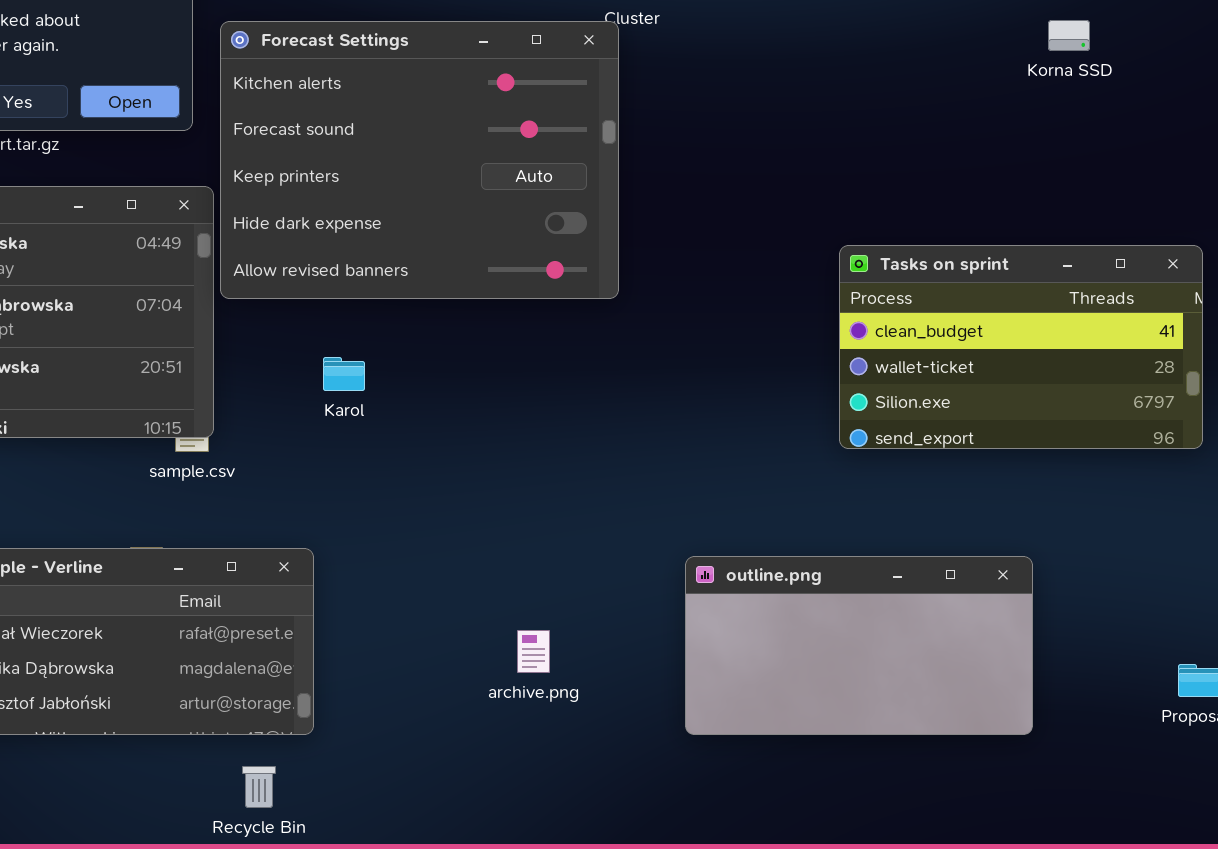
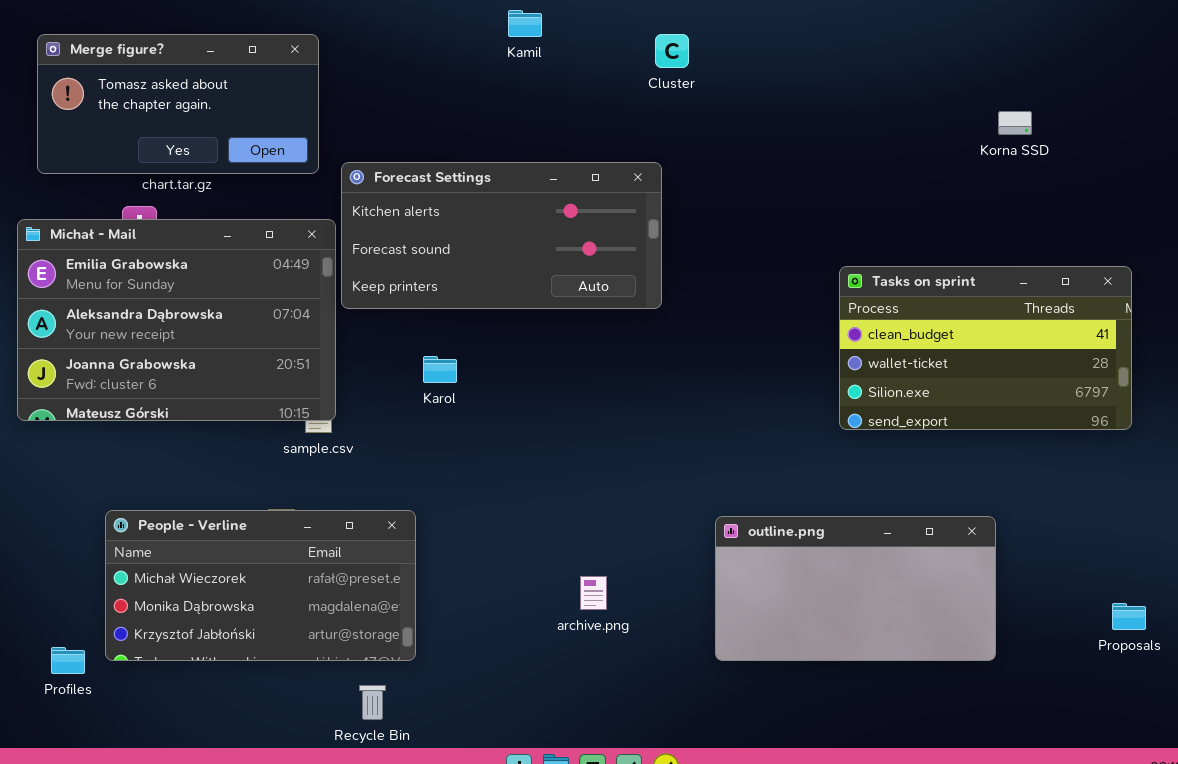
Korna SSD: [1048,20,1090,51] -> [998,111,1032,135], moved
Forecast Settings: [220,21,619,299] -> [341,162,662,309], resized

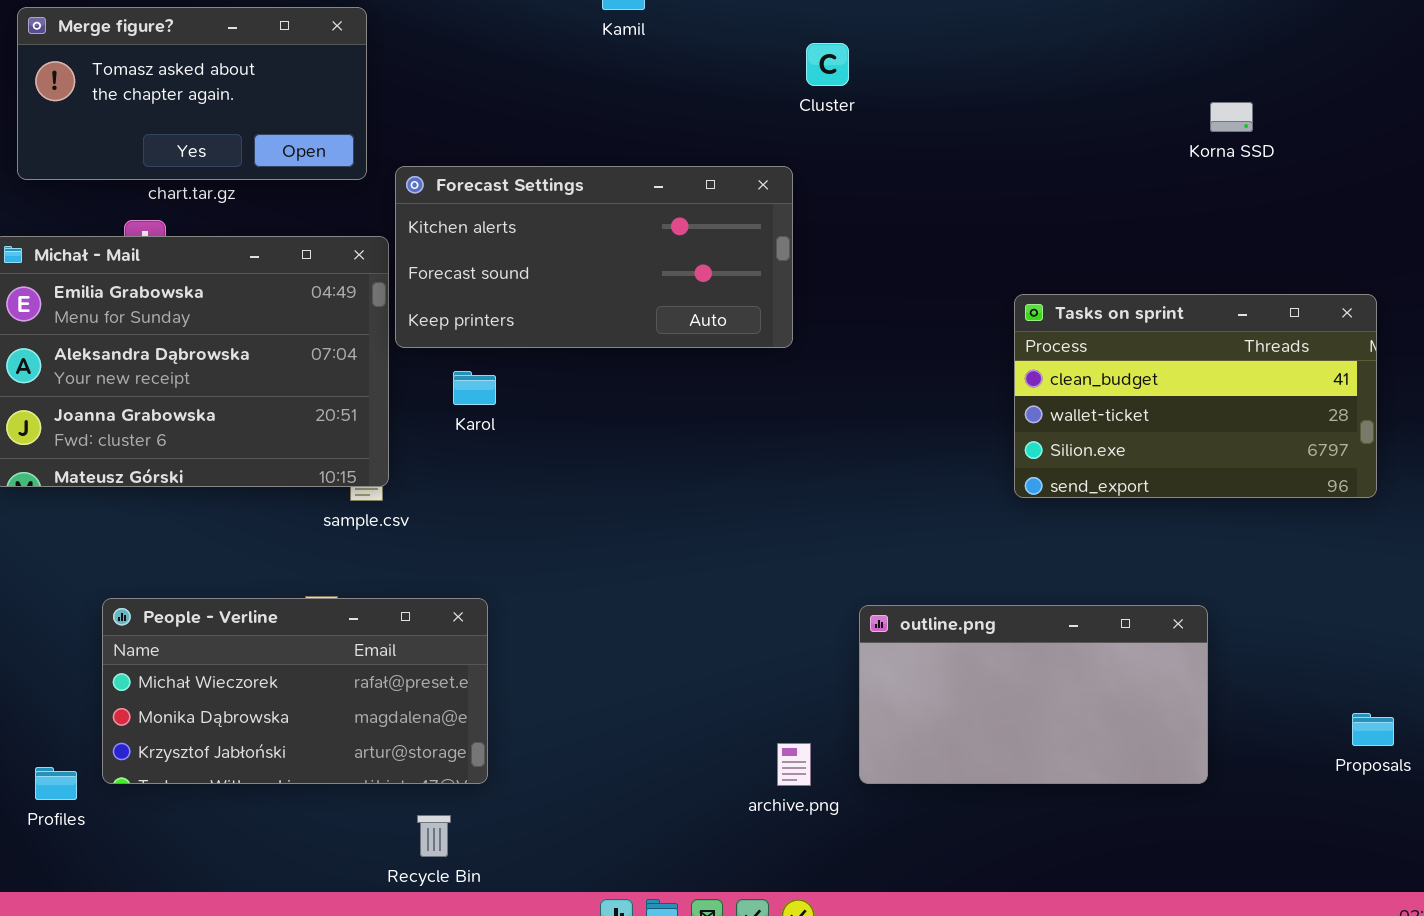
Cluster: [655,34,689,68] -> [806,43,849,86], moved
Karol: [423,356,457,383] -> [453,371,496,405], moved
archive.png: [580,576,607,610] -> [777,743,811,786], moved

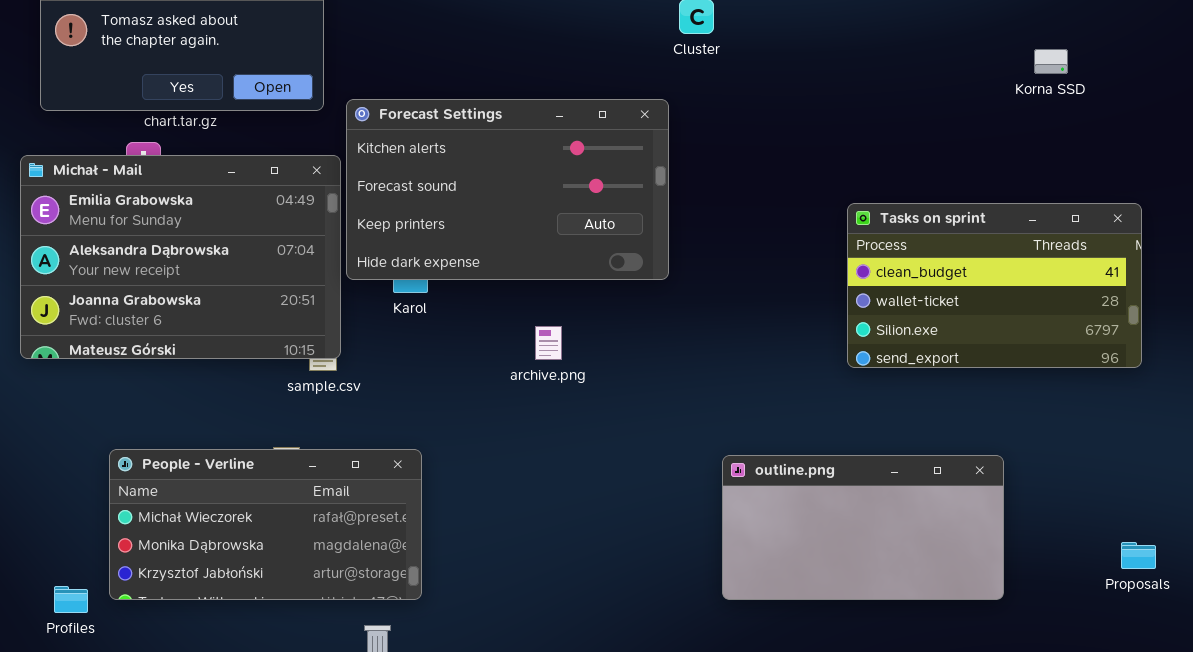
Korna SSD: [1210,102,1253,132] -> [1034,49,1068,74], moved
Forecast Settings: [395,166,793,348] -> [346,99,669,280], resized
archive.png: [777,743,811,786] -> [535,326,562,360], moved

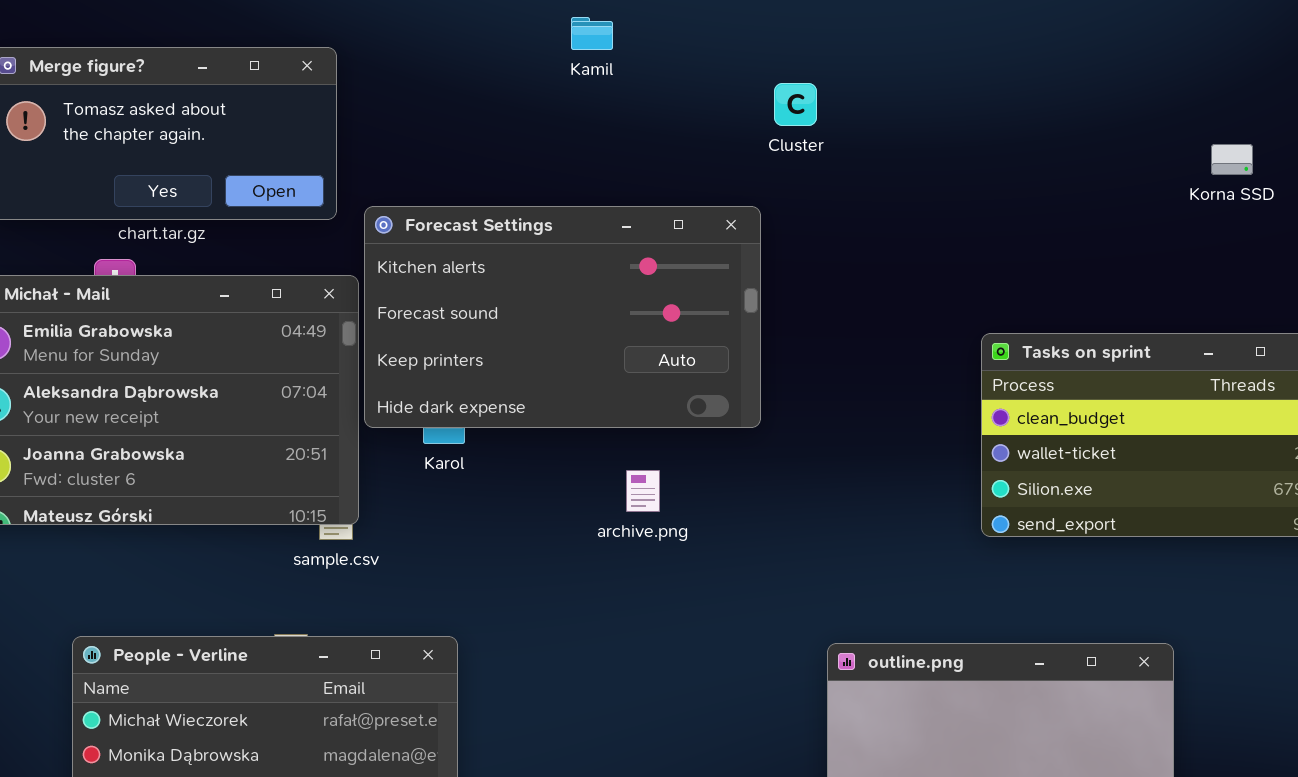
archive.png: [535,326,562,360] -> [626,470,660,512], moved

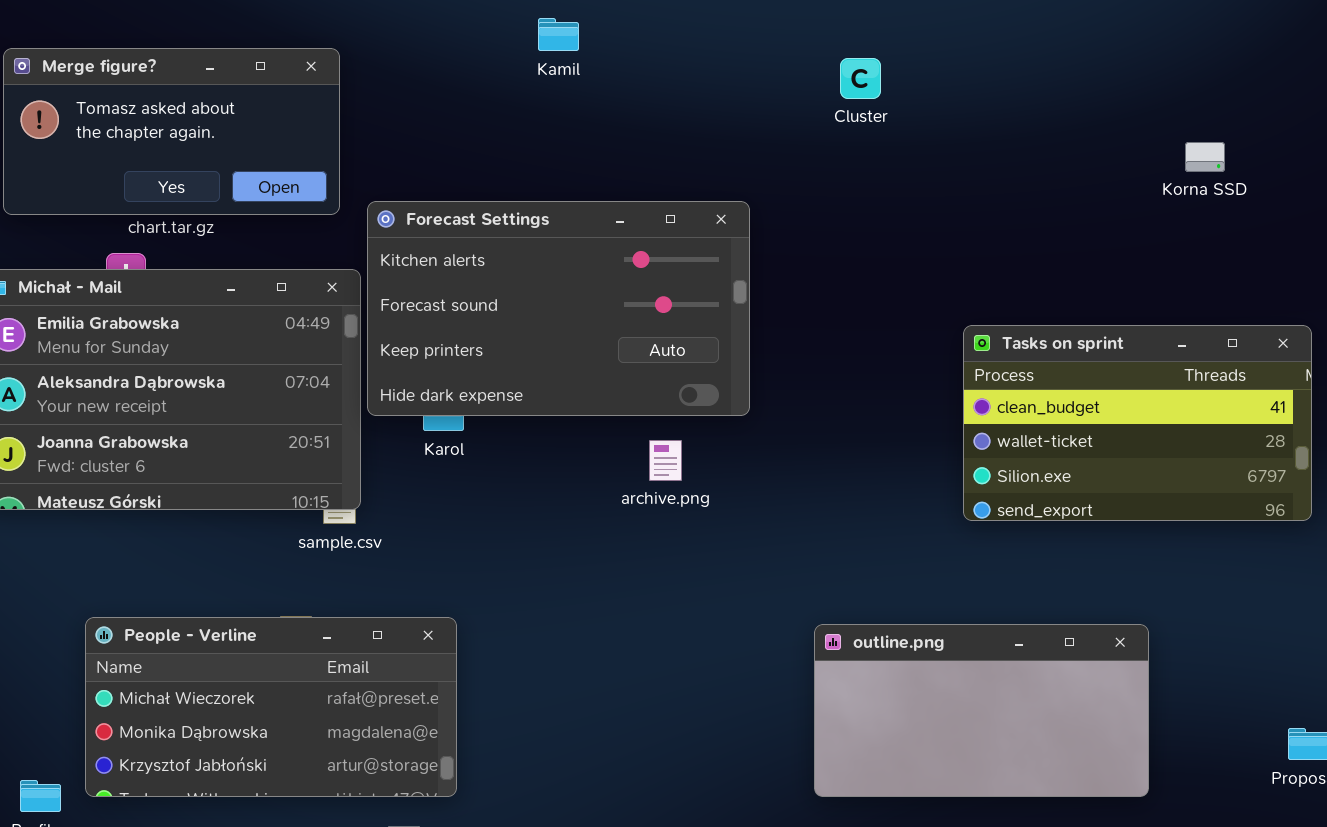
Kamil: [571,17,613,50] -> [538,18,579,51], moved
Cluster: [774,83,817,126] -> [840,58,881,99], moved
archive.png: [626,470,660,512] -> [649,440,682,481], moved

